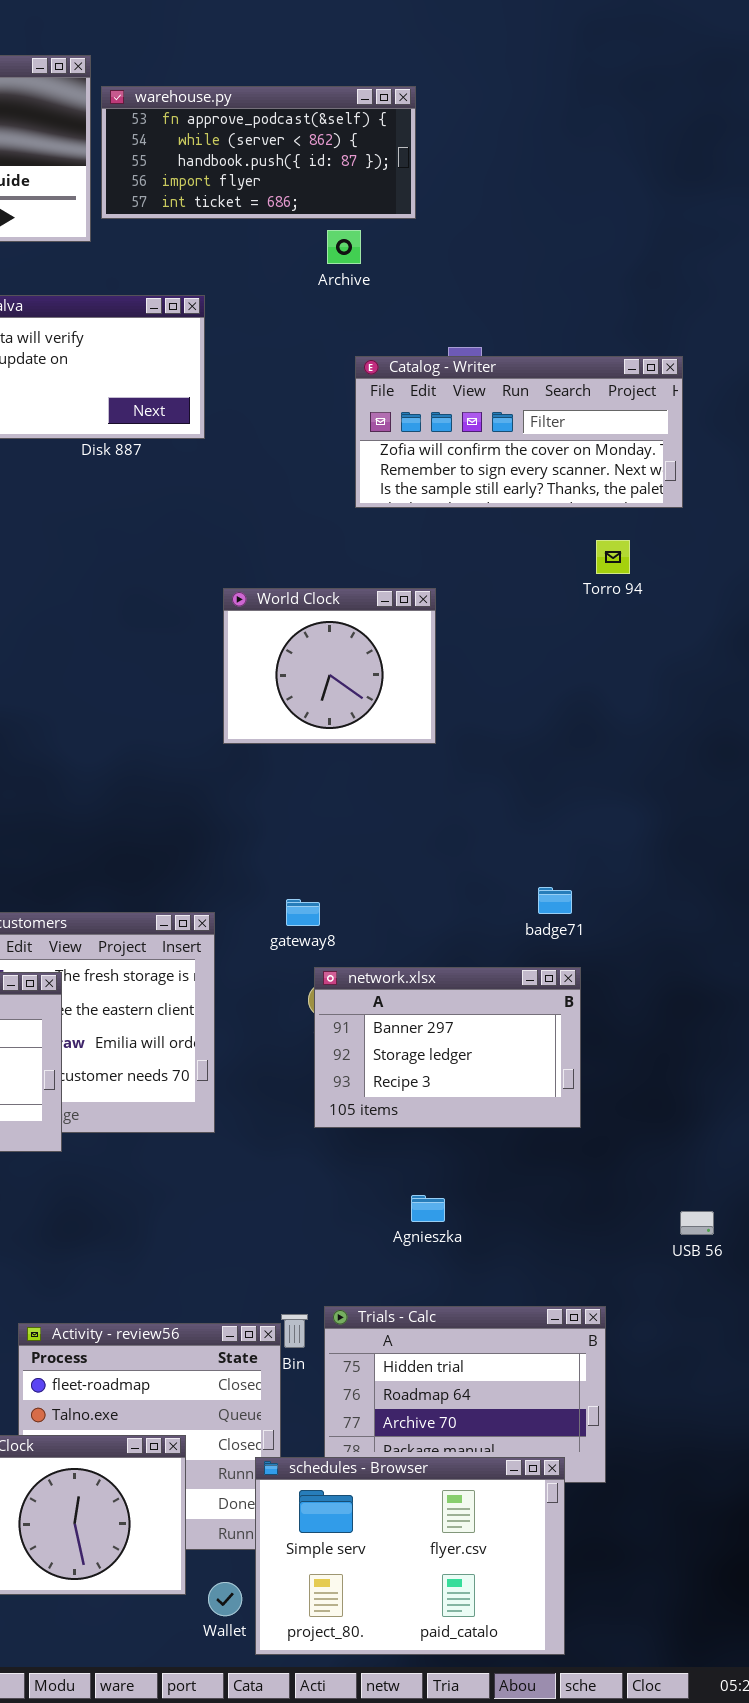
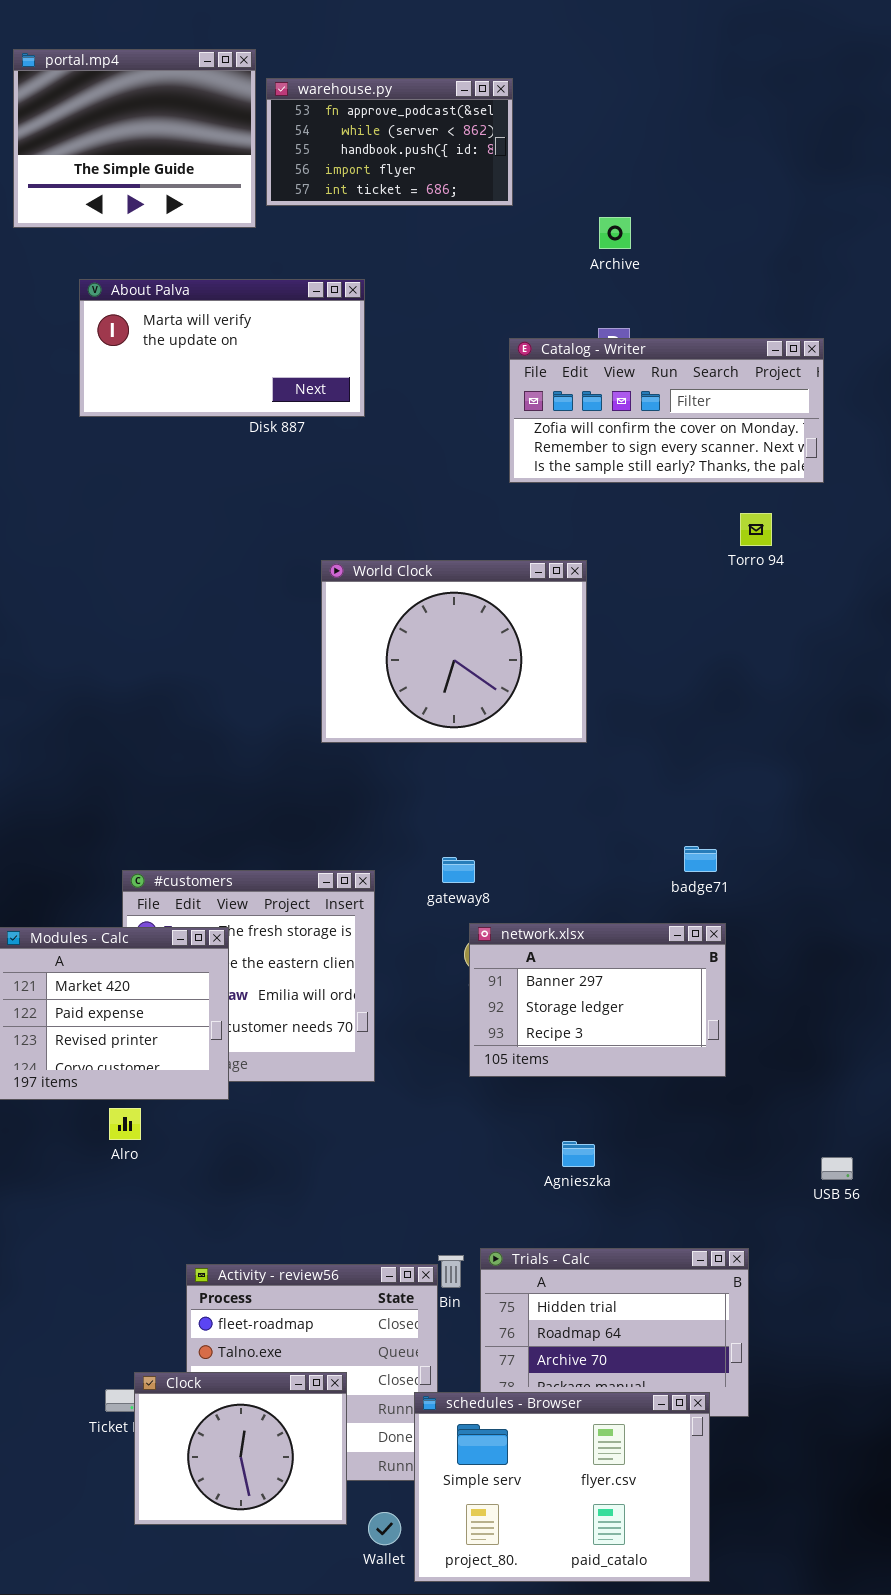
warehouse.py: [101,86,416,219] -> [266,78,513,206], resized
Archive: [327,230,361,264] -> [599,217,631,249], moved
World Clock: [223,588,436,744] -> [321,560,587,743], resized

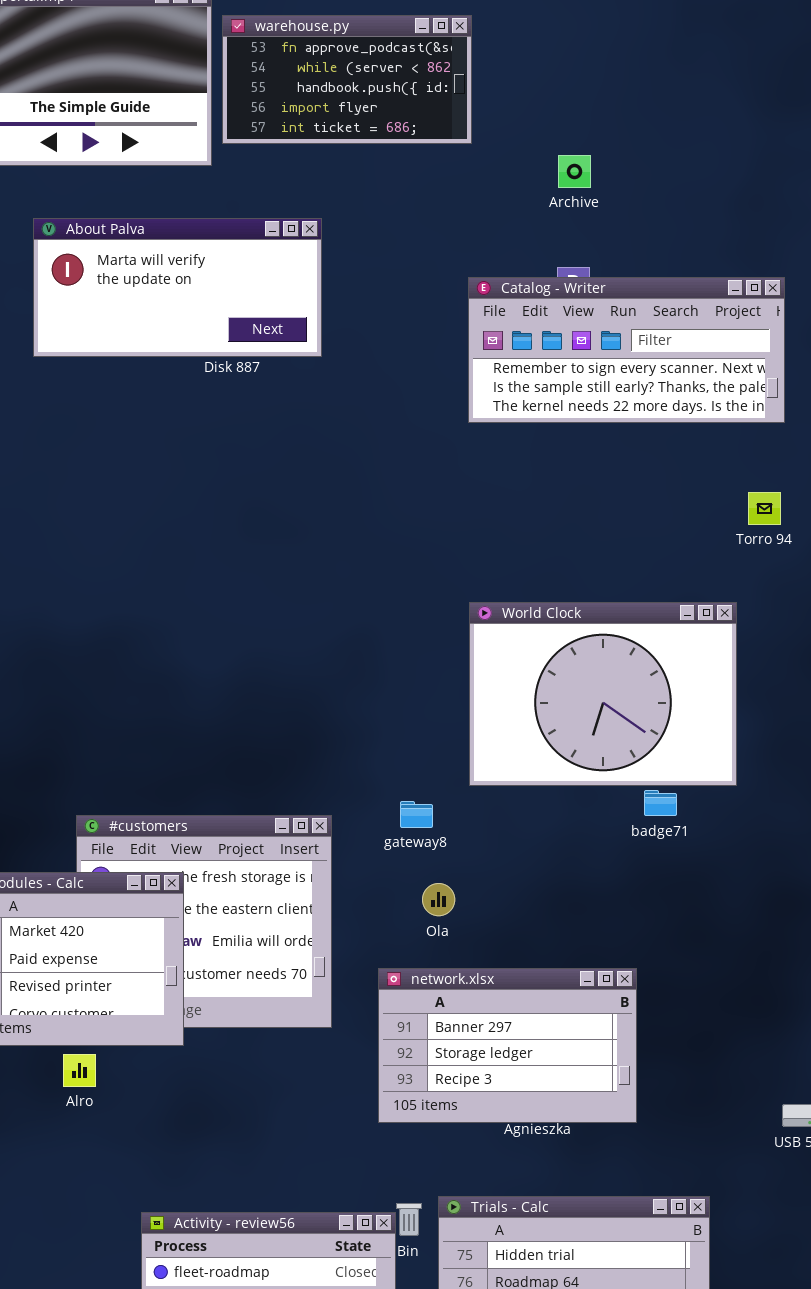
Catalog - Writer: [509,338,824,483] -> [468,277,785,423], scrolled down 1 row
Torro 94: [740,513,772,546] -> [748,492,781,525], moved
World Clock: [321,560,587,743] -> [469,602,737,786], moved
network.xlsx: [469,923,726,1077] -> [378,968,637,1123], moved

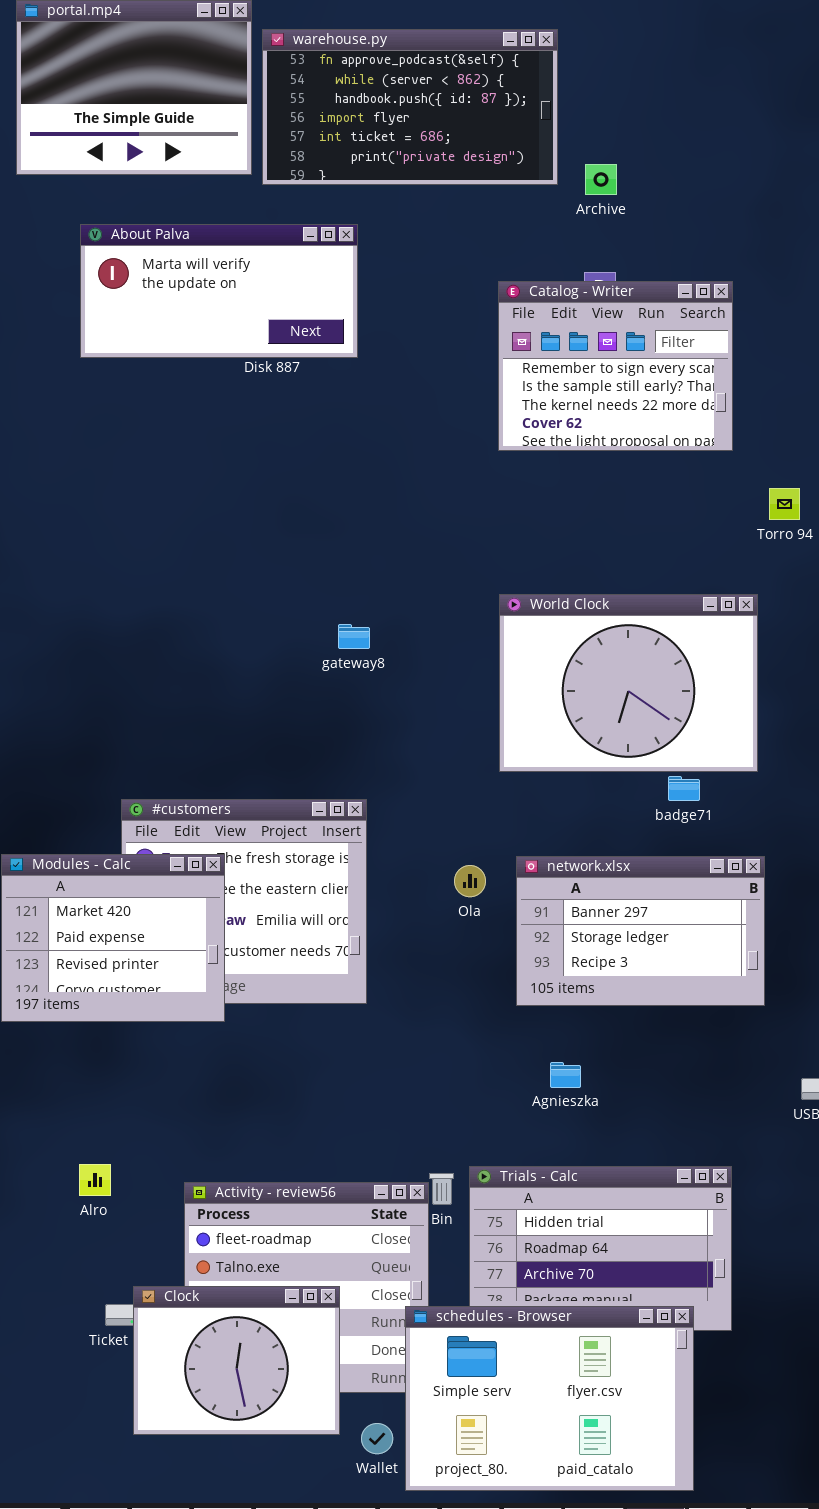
warehouse.py: [222,15,472,144] -> [262,29,558,185], resized
Catalog - Writer: [468,277,785,423] -> [498,281,733,451], resized
gateway8: [400,801,433,828] -> [338,624,370,649], moved
network.xlsx: [378,968,637,1123] -> [516,856,765,1006], moved
Alro: [63,1054,96,1087] -> [79,1164,111,1196], moved

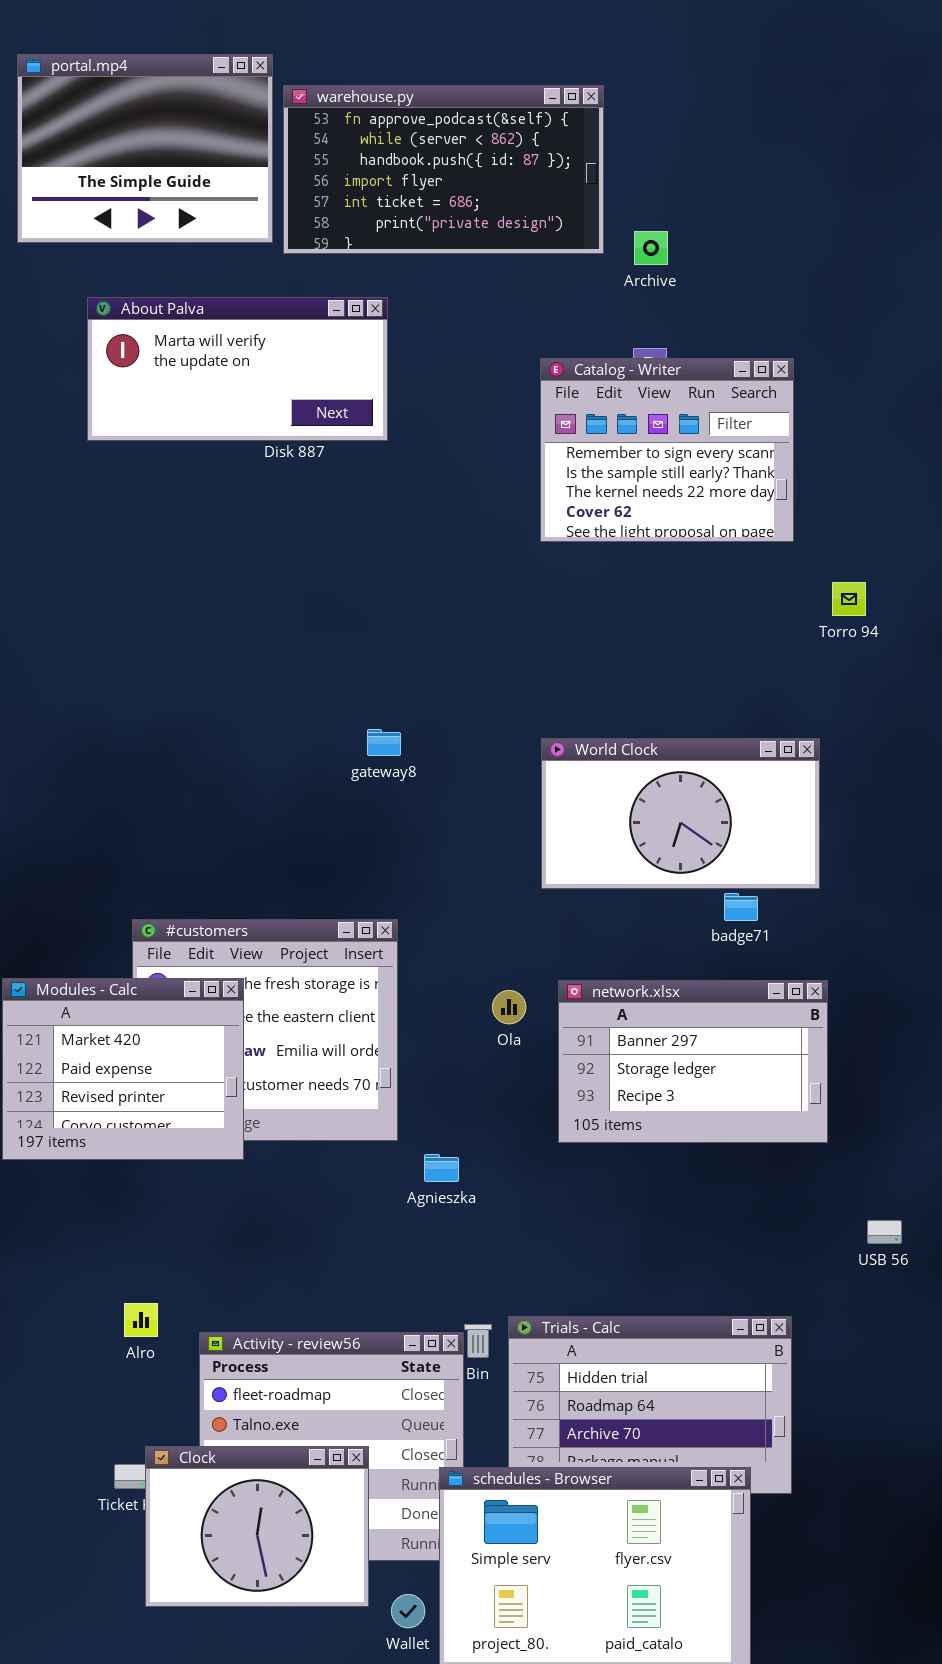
World Clock: [499,594,758,772] -> [541,738,820,889], resized
Agnieszka: [550,1062,581,1088] -> [424,1154,459,1182], moved
Alro: [79,1164,111,1196] -> [124,1303,158,1337], moved

